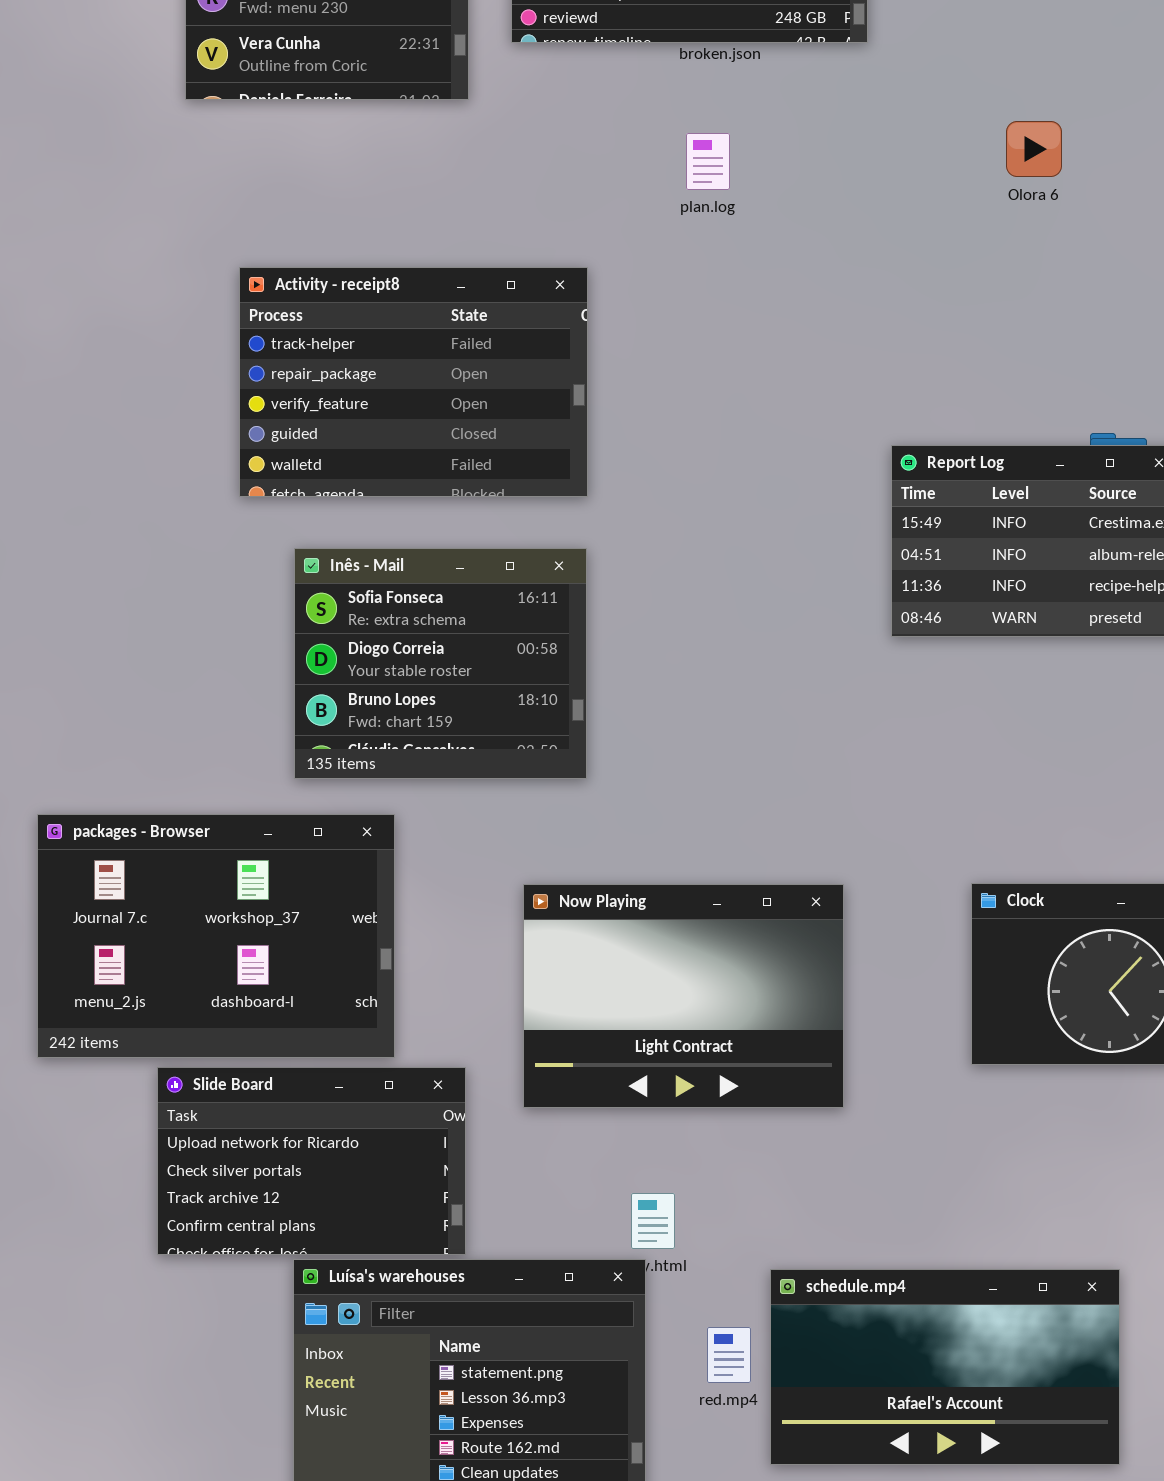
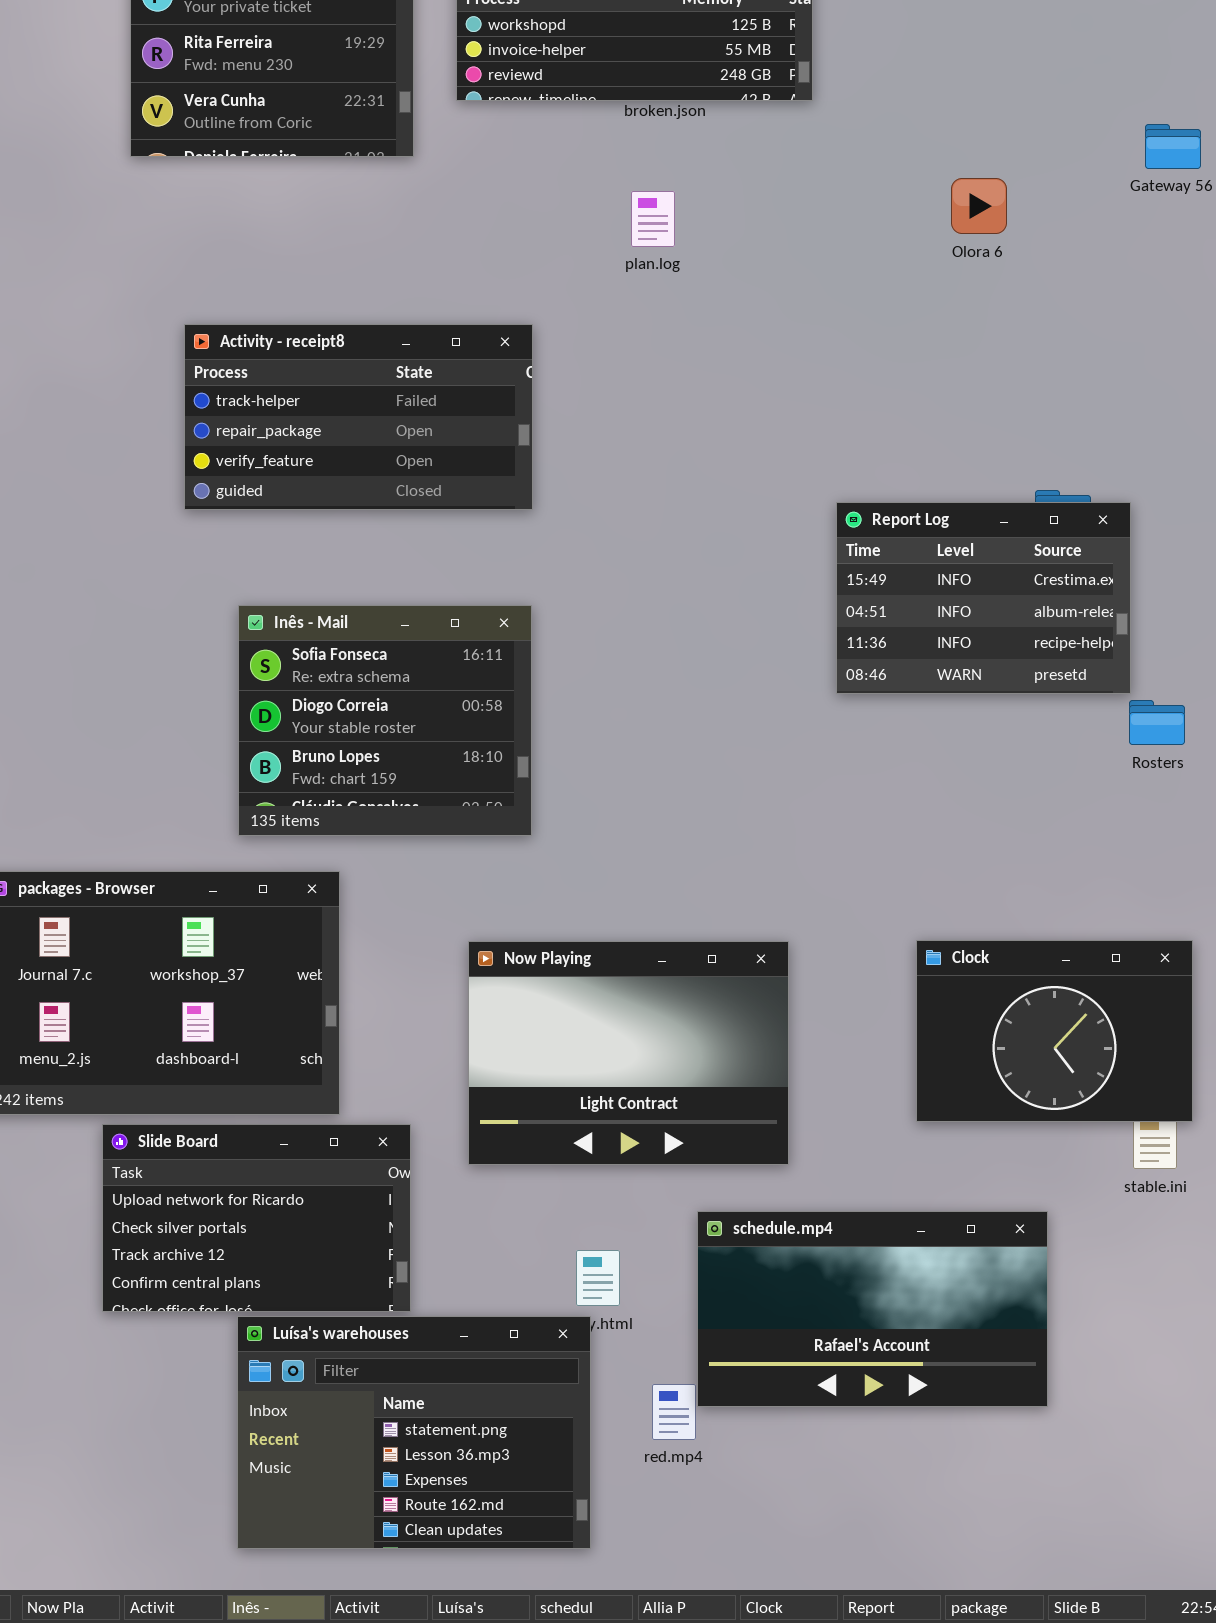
Activity - receipt8: [239,267,588,497] -> [184,324,533,510], resized
schedule.mp4: [770,1269,1120,1465] -> [697,1211,1048,1407], moved

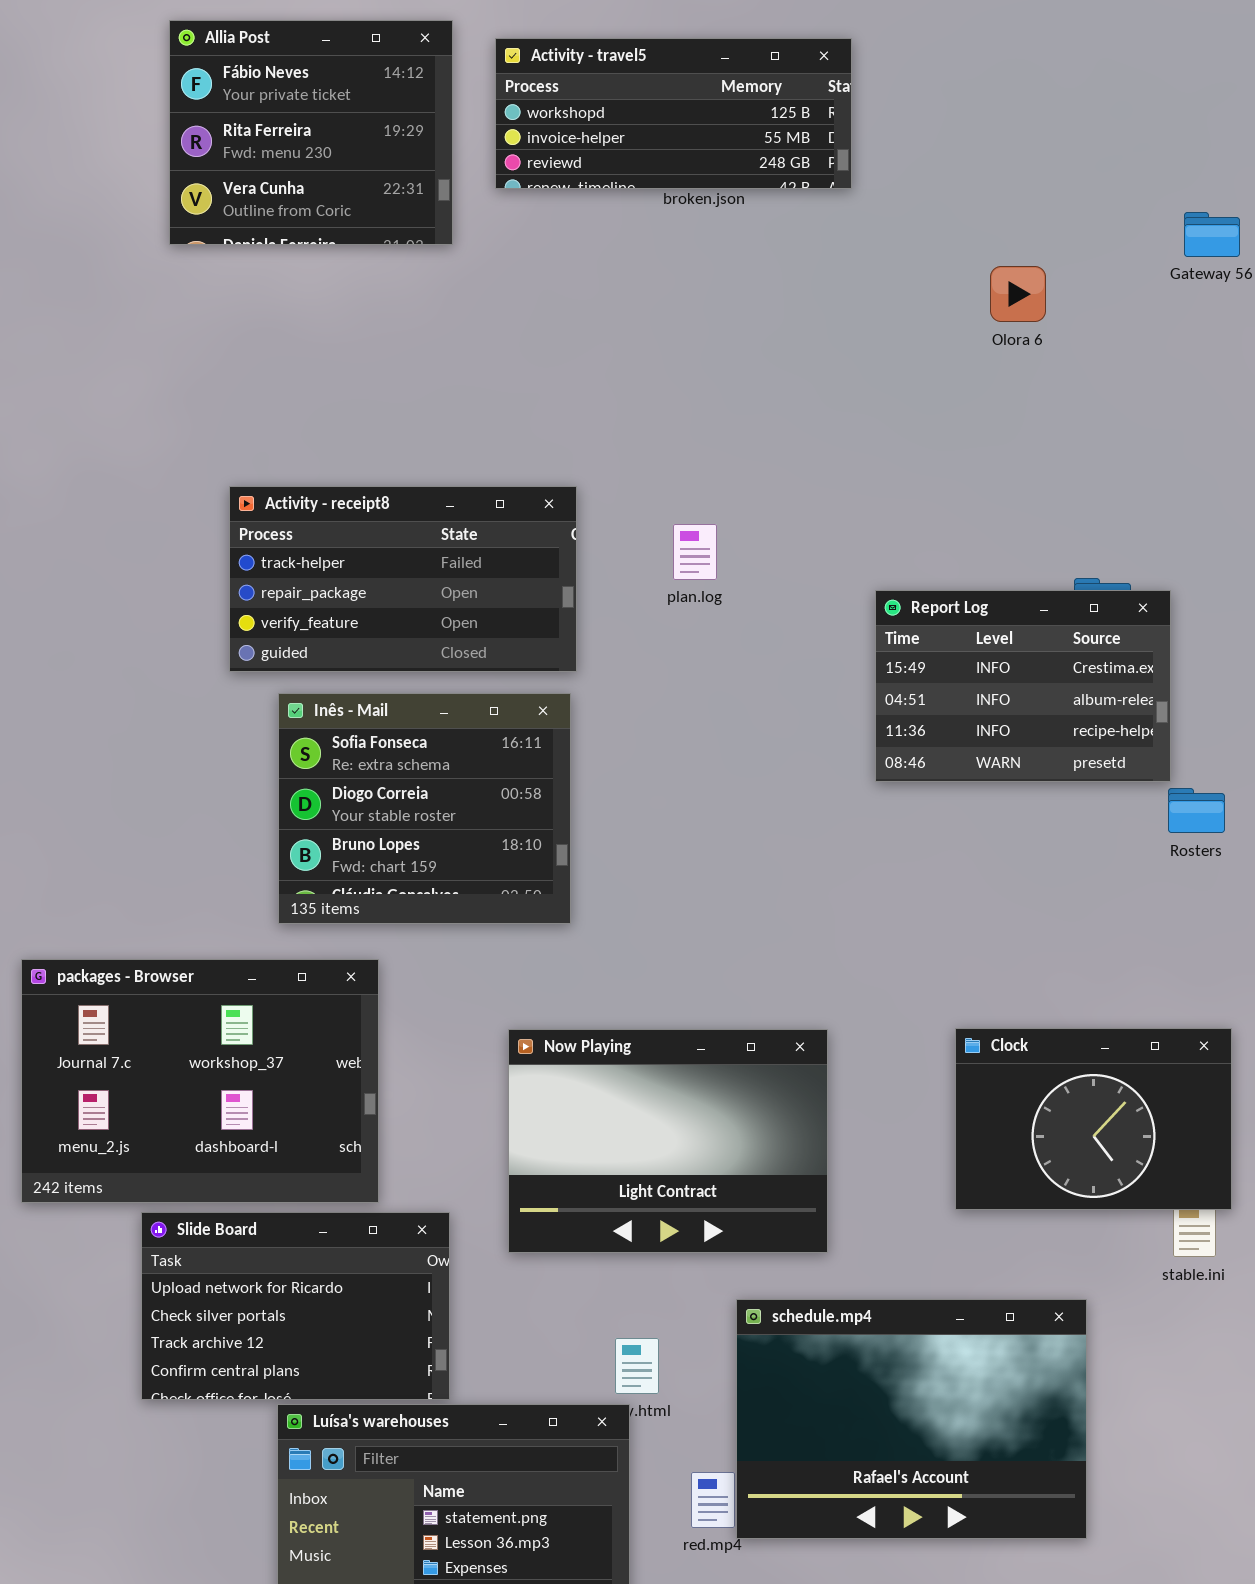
plan.log: [631,191,675,247] -> [673,524,717,580], moved
Activity - receipt8: [184,324,533,510] -> [229,486,577,672], moved
schedule.mp4: [697,1211,1048,1407] -> [736,1299,1087,1539], resized

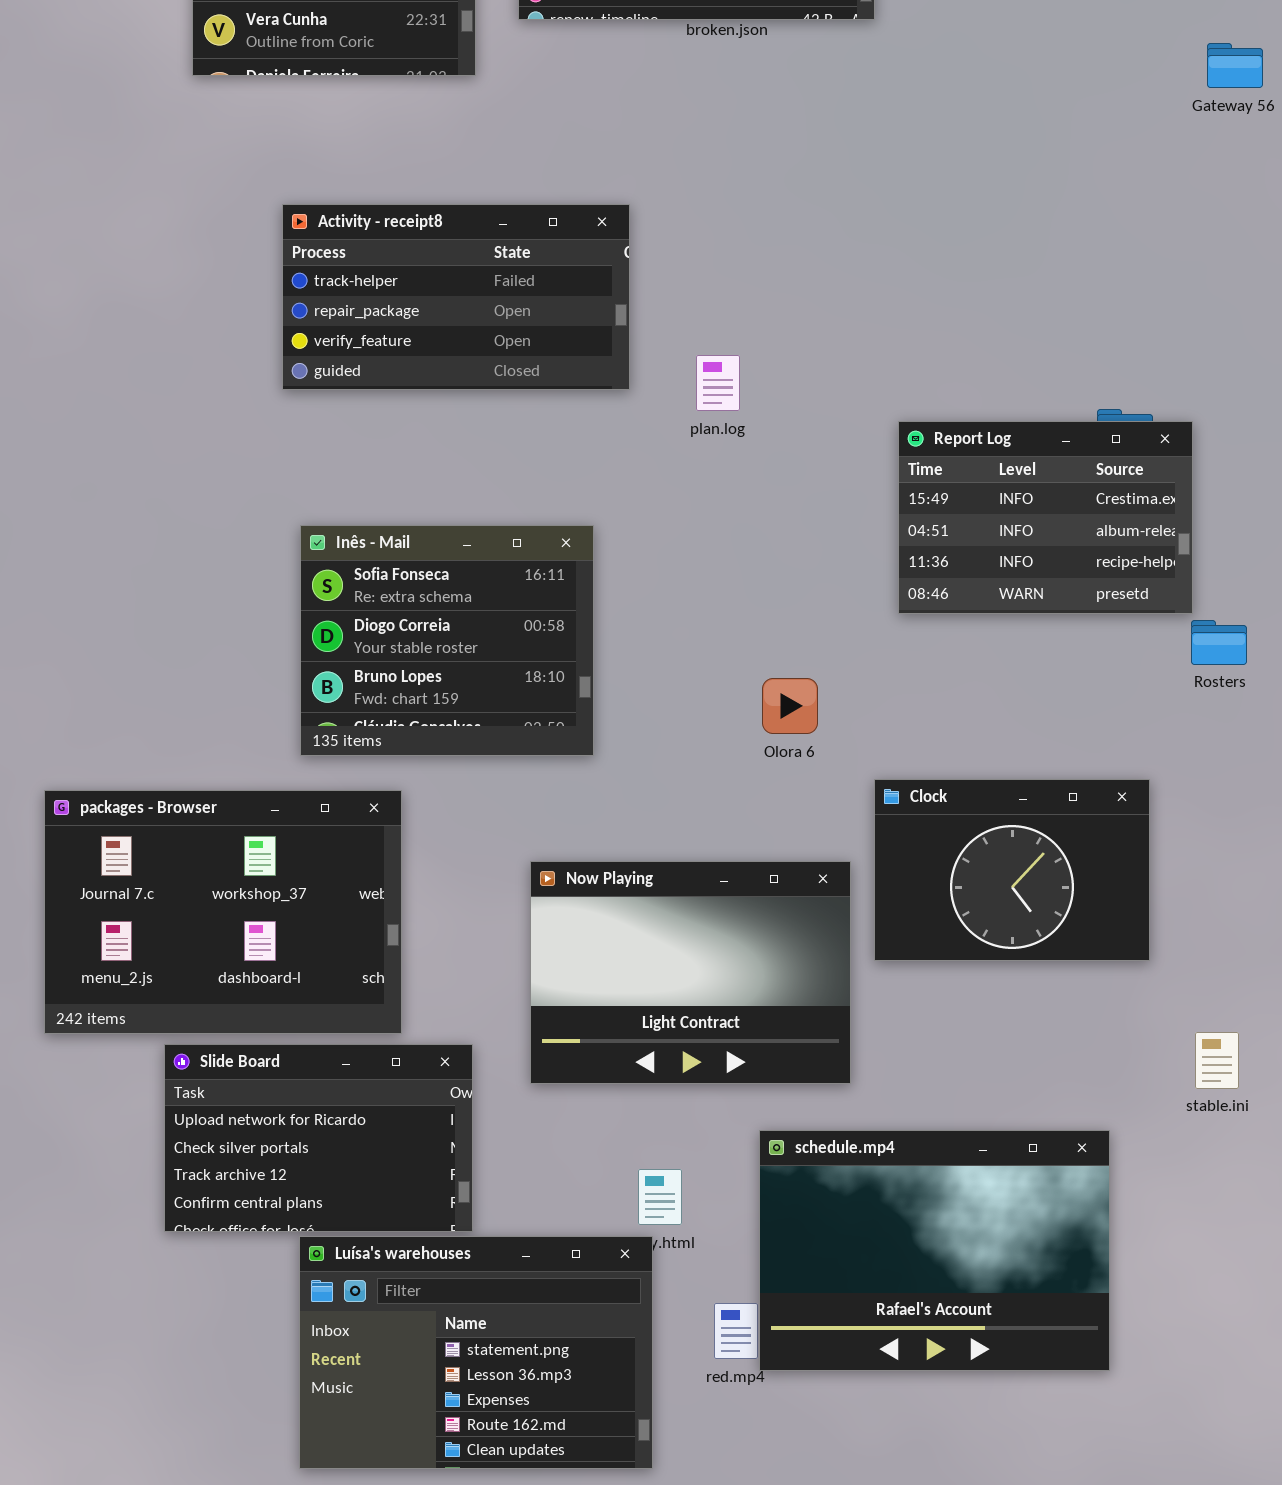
Olora 6: [990,266,1046,322] -> [762,678,818,734], moved
Activity - receipt8: [229,486,577,672] -> [282,204,630,390], moved
Clock: [955,1028,1232,1210] -> [874,779,1150,961], moved

